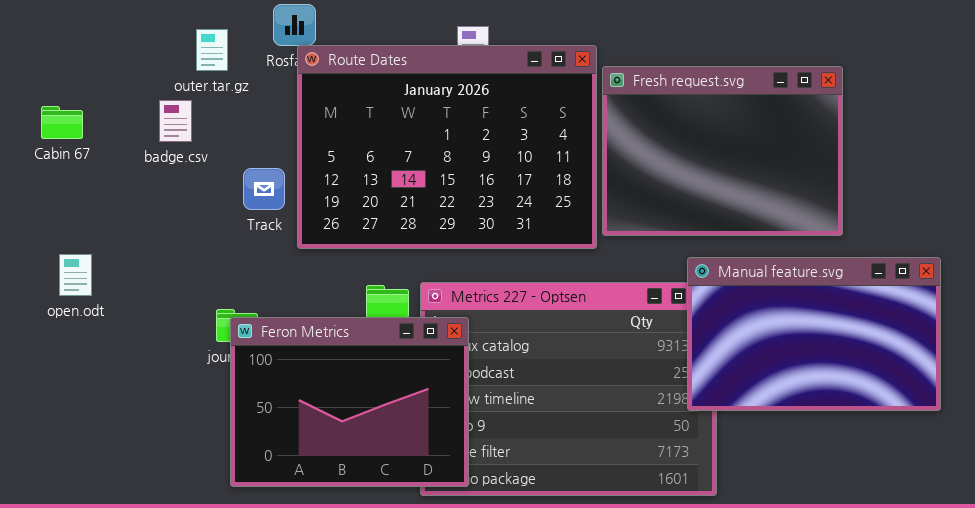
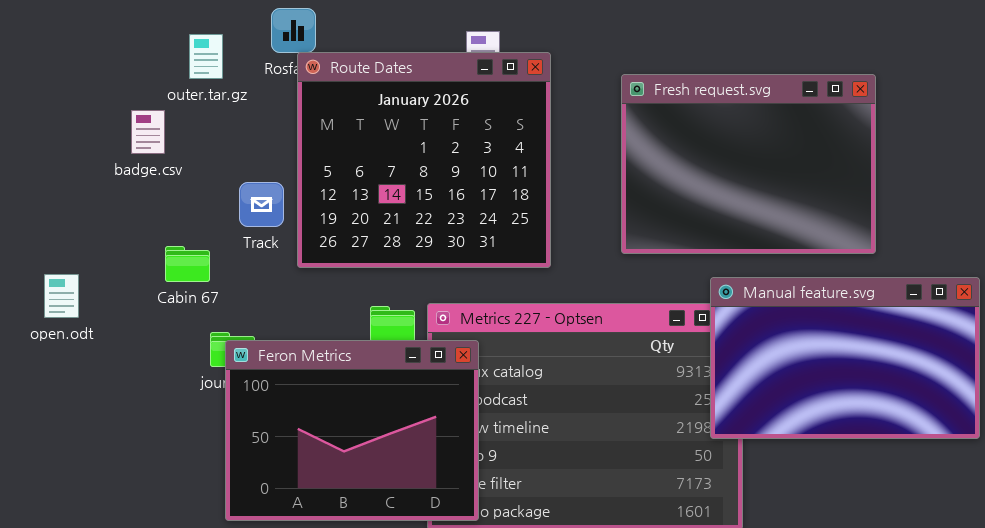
Route Dates: [297,45,597,249] -> [297,52,551,268], resized
badge.csv: [159,100,192,142] -> [131,110,165,154], moved
Cabin 67: [41,106,83,139] -> [165,246,210,282], moved

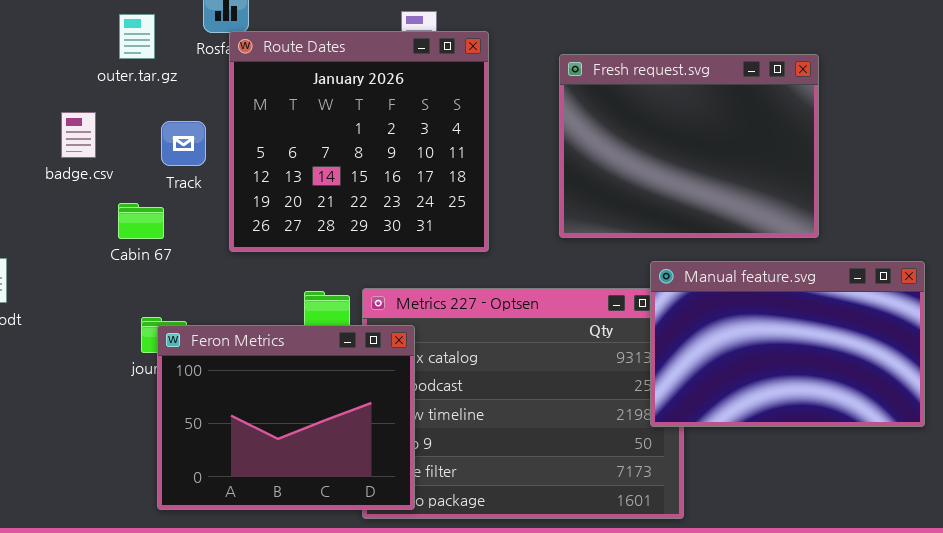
badge.csv: [131,110,165,154] -> [61,112,96,158], moved
Track: [239,182,284,227] -> [161,121,206,166], moved
Cabin 67: [165,246,210,282] -> [118,203,164,239], moved

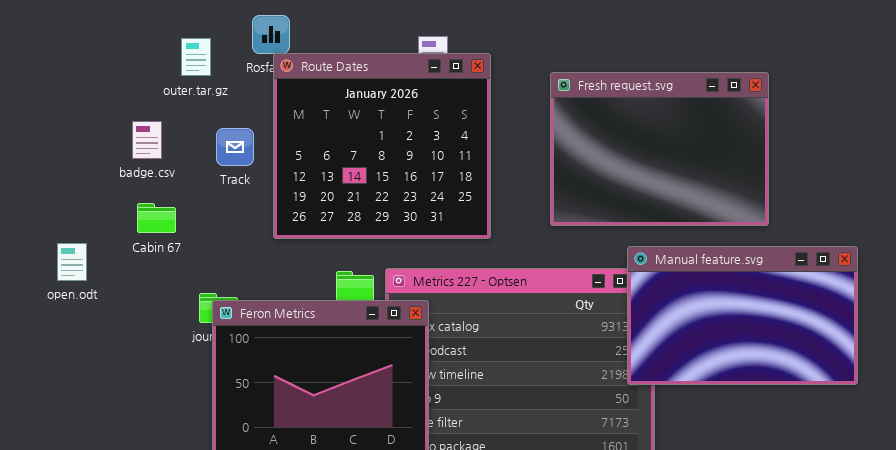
Cabin 67: [118,203,164,239] -> [137,203,176,233], moved

